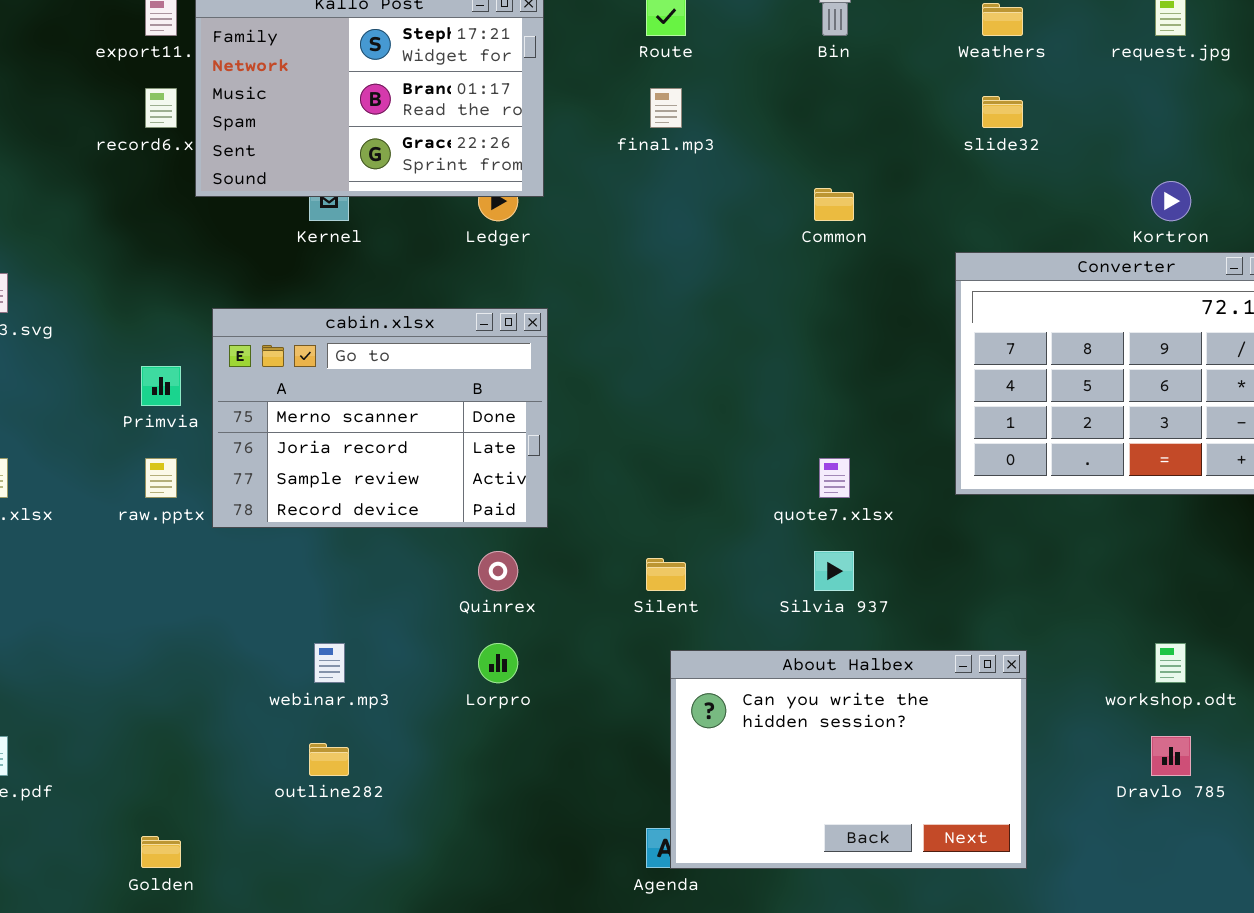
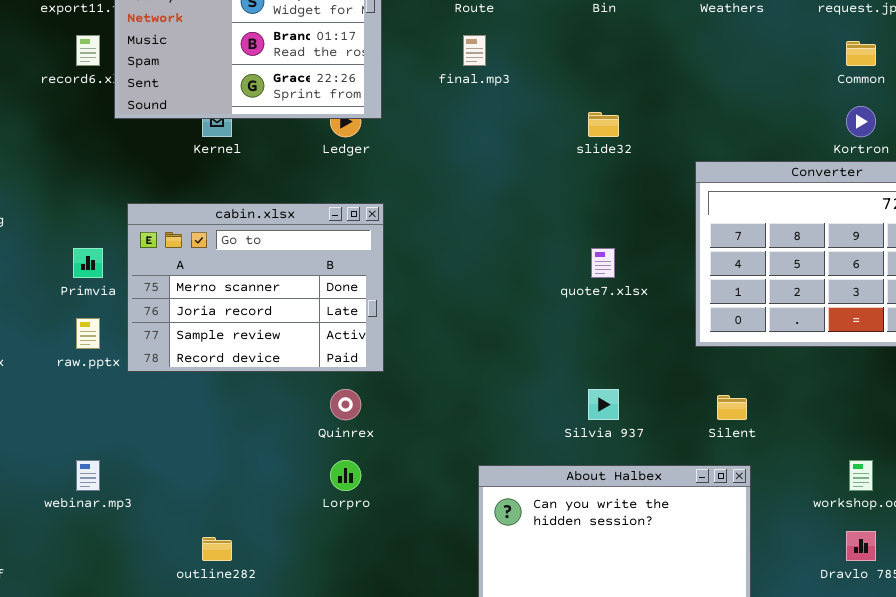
slide32: [982,96,1023,128] -> [588,112,619,137], moved
Common: [814,188,854,221] -> [846,41,876,66], moved
quote7.xlsx: [819,458,850,498] -> [591,248,615,278], moved
Silent: [646,558,686,591] -> [717,395,747,420], moved
webinar.mp3: [314,643,345,683] -> [76,460,100,491], moved

